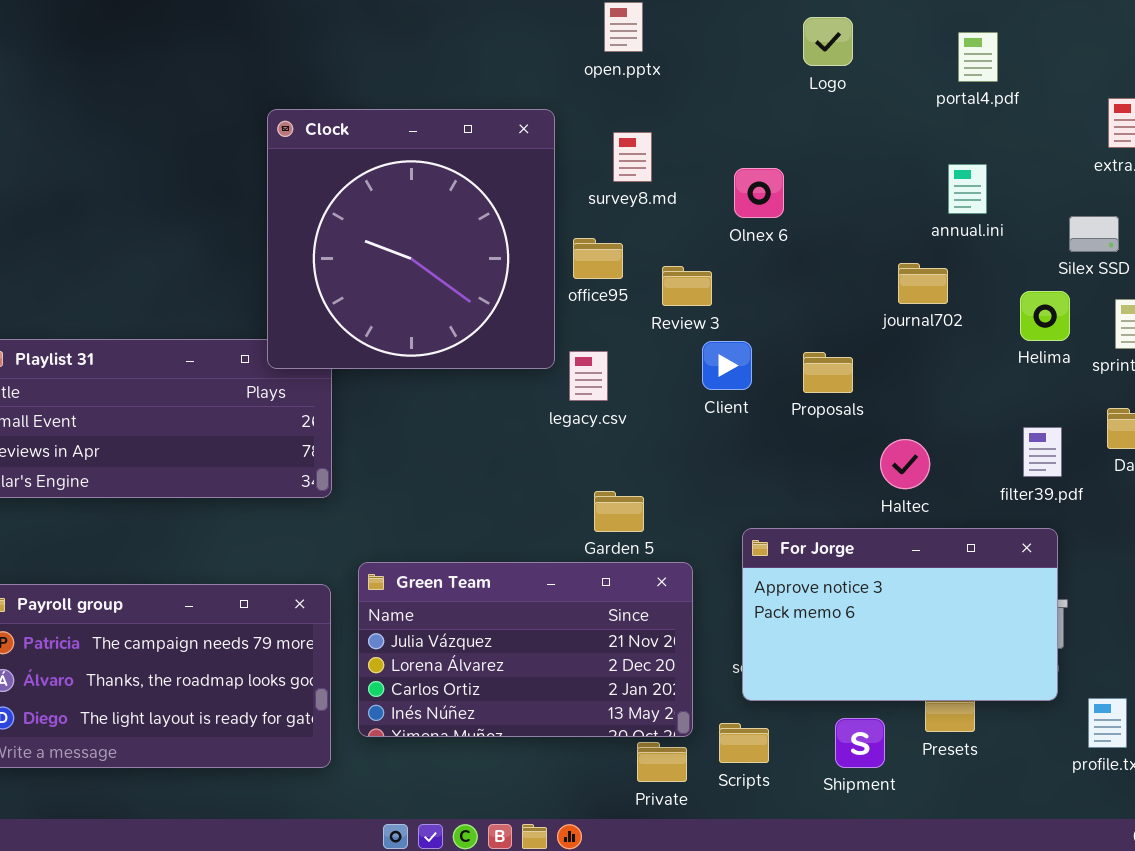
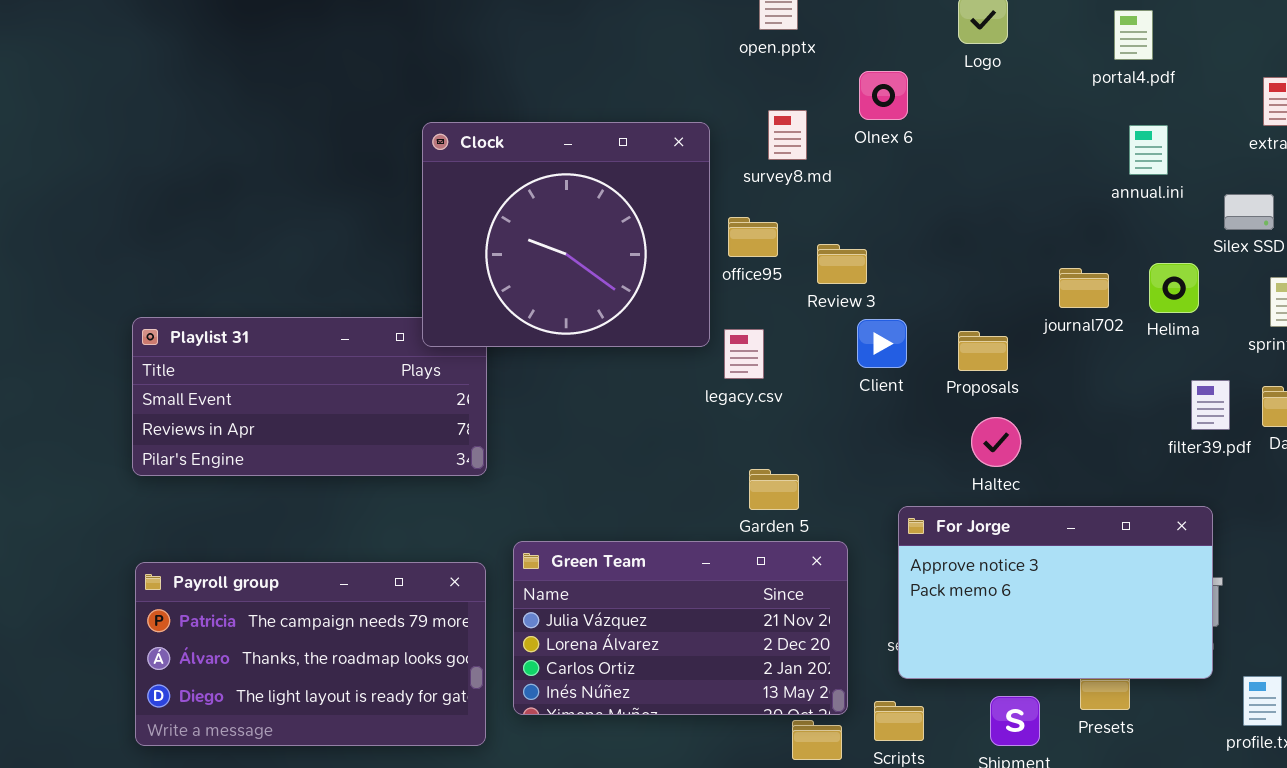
Clock: [267,109,555,369] -> [422,122,710,347], resized
annual.ini: [948,164,987,214] -> [1129,125,1168,175], moved
Olnex 6: [734,168,784,218] -> [859,71,908,120], moved
journal702: [898,263,948,304] -> [1059,268,1109,308], moved
Helima: [1020,291,1070,341] -> [1149,263,1199,313], moved
filter39.pdf: [1023,427,1062,477] -> [1191,380,1230,430], moved
Haltec: [880,439,930,489] -> [971,417,1021,467], moved

